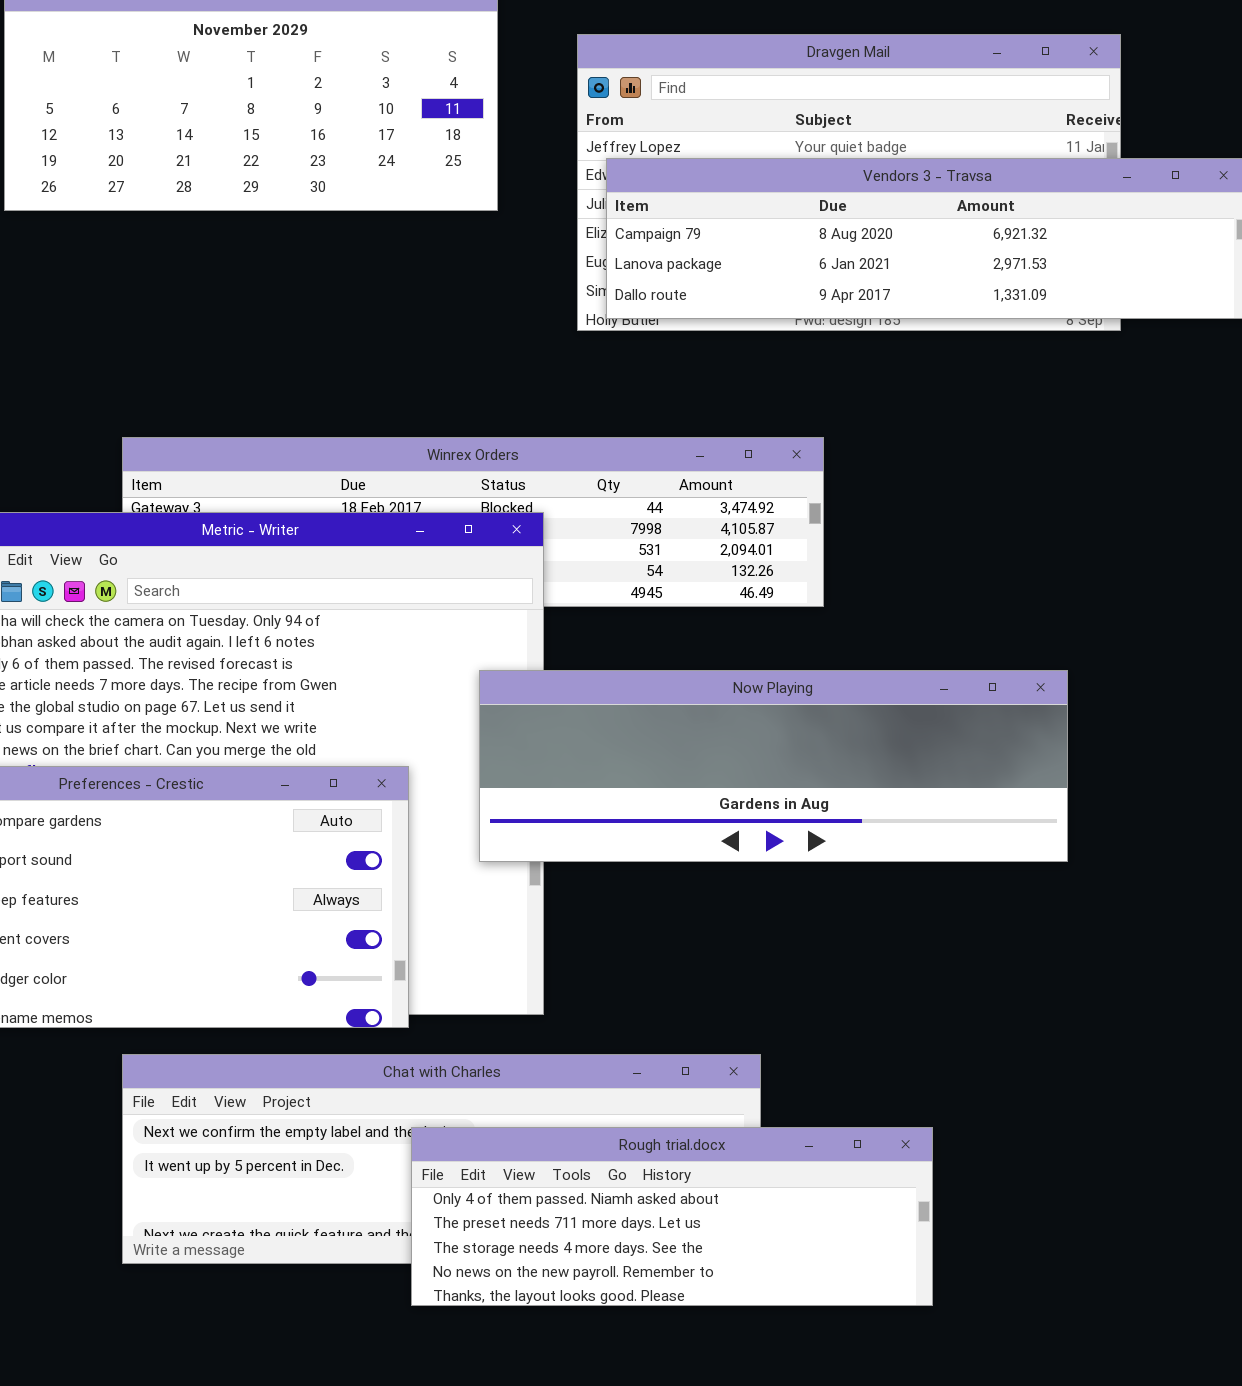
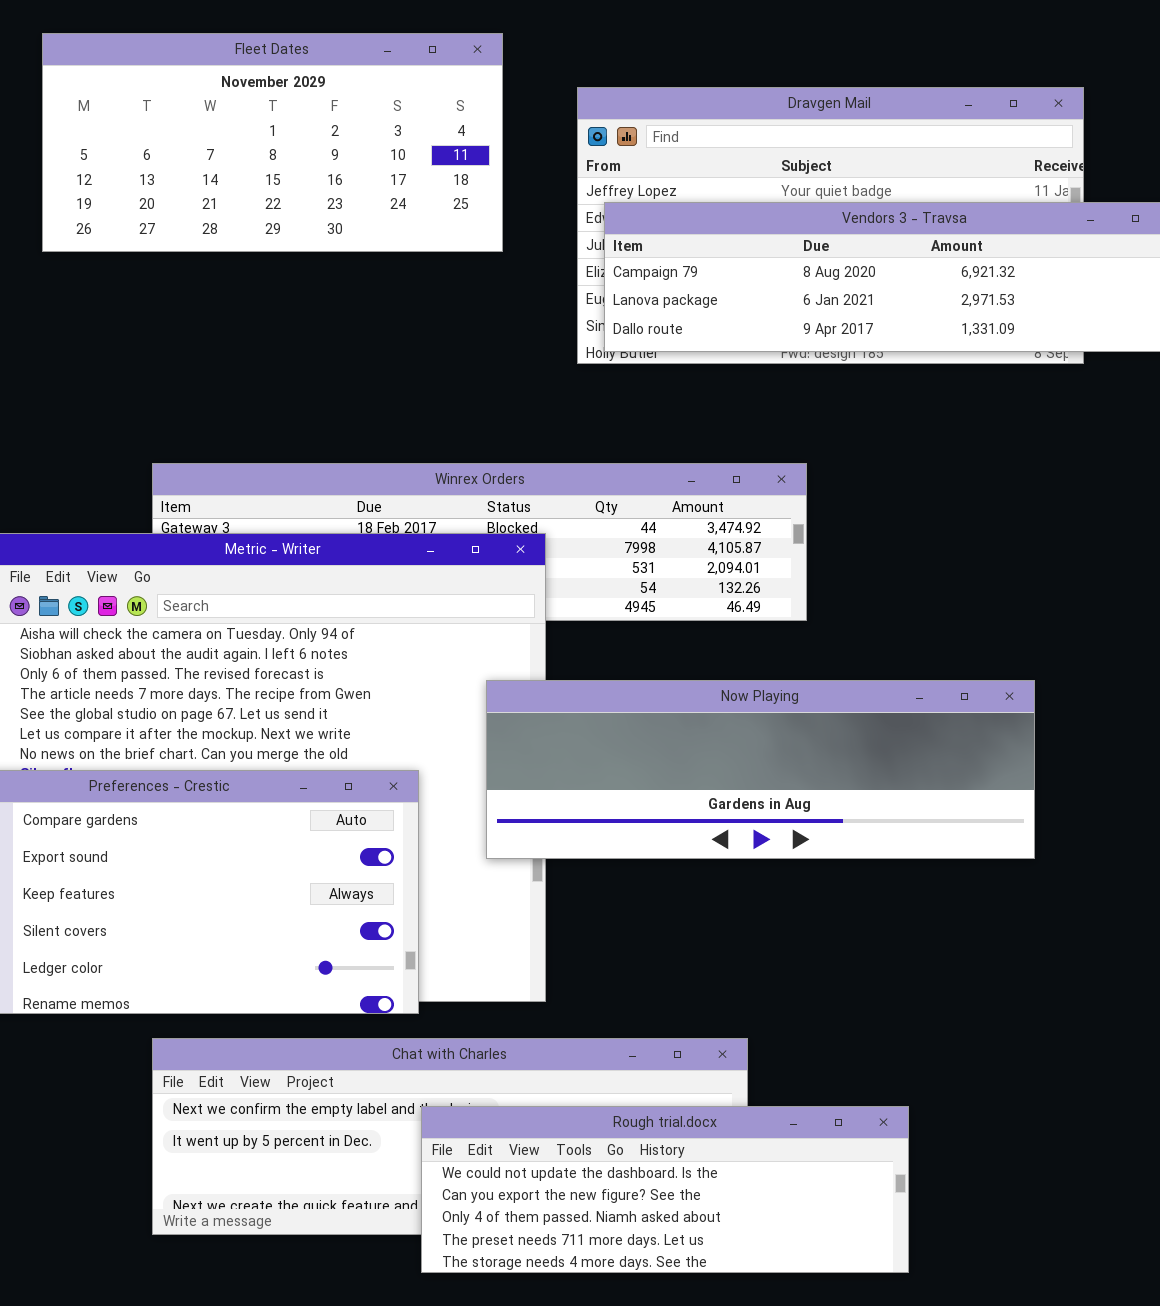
Rough trial.docx: [411,1127,933,1306] -> [421,1106,909,1273], scrolled up 2 rows

